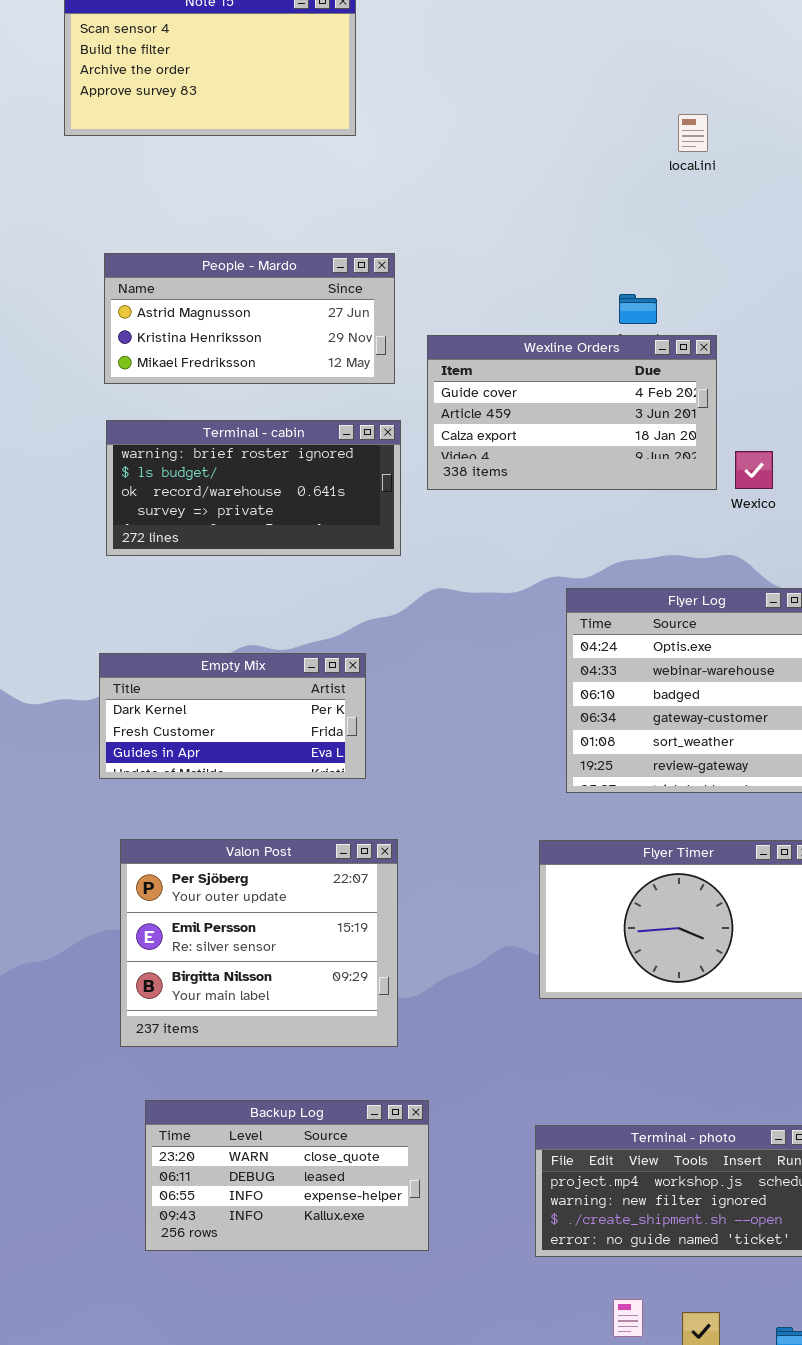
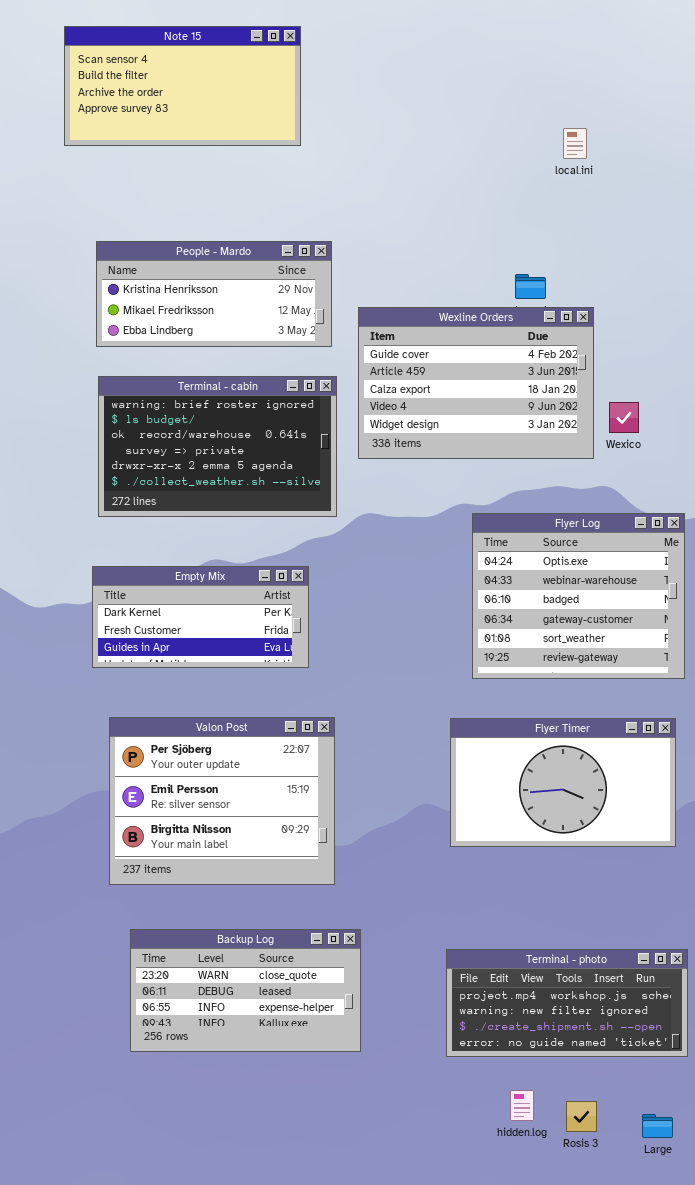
People - Mardo: [104,253,395,384] -> [96,241,332,347], scrolled down 1 row
Wexline Orders: [427,335,717,490] -> [358,307,594,459], resized
Terminal - cabin: [106,420,401,556] -> [98,376,337,517], resized

